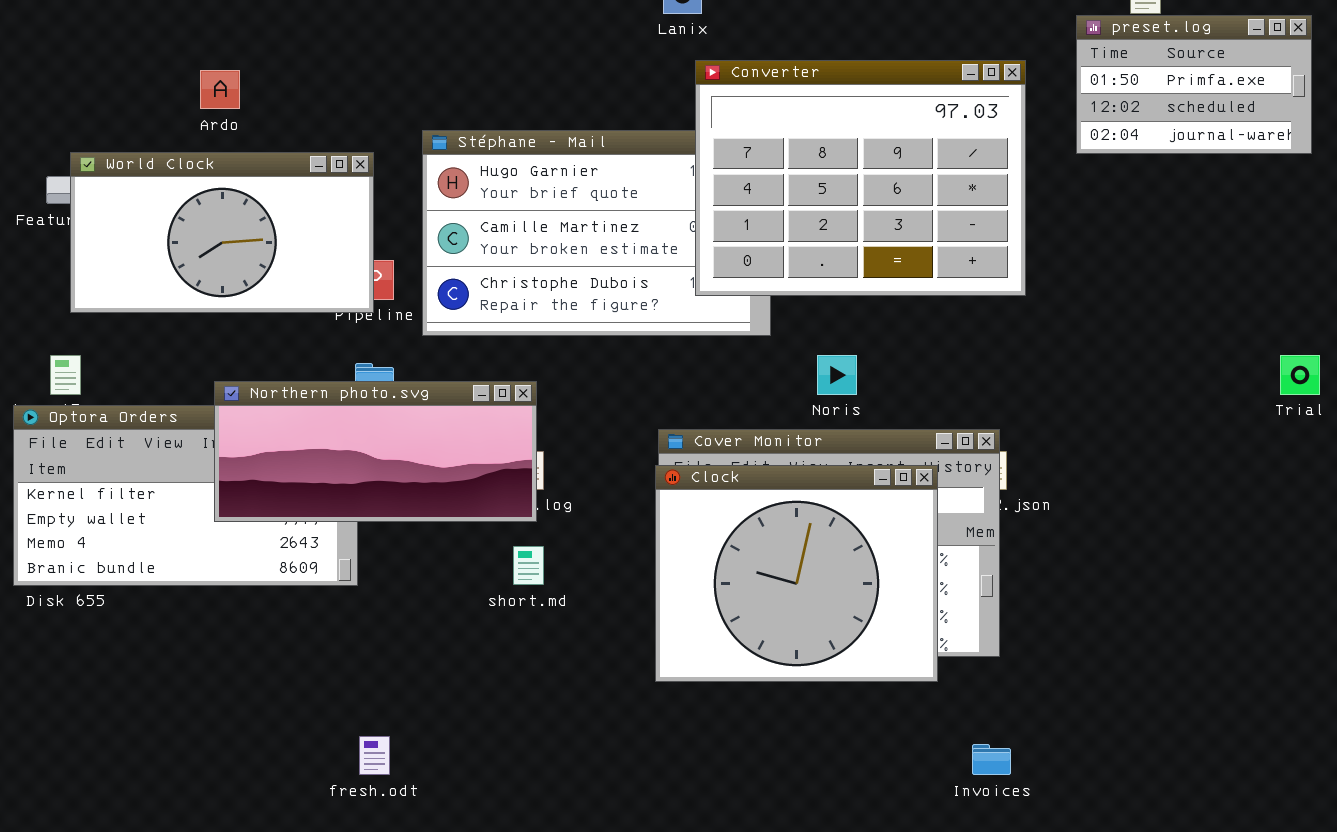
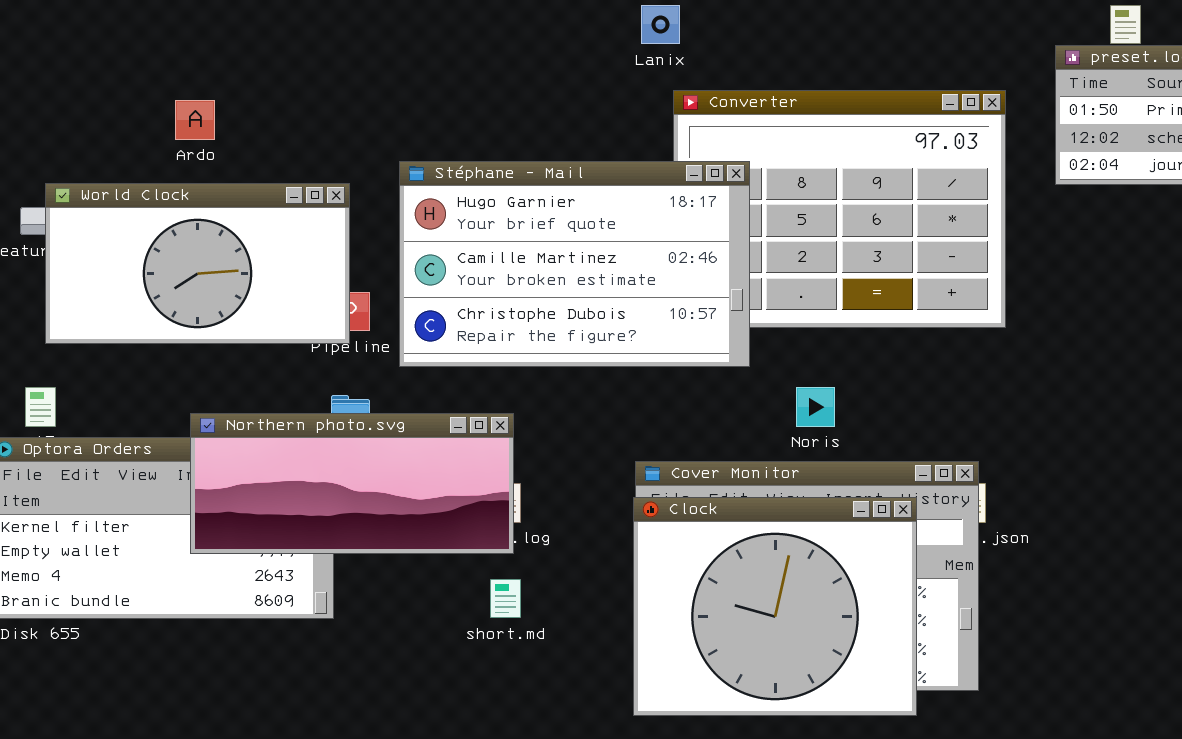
Stéphane - Mail: [422,130,771,336] -> [399,161,750,367], raised

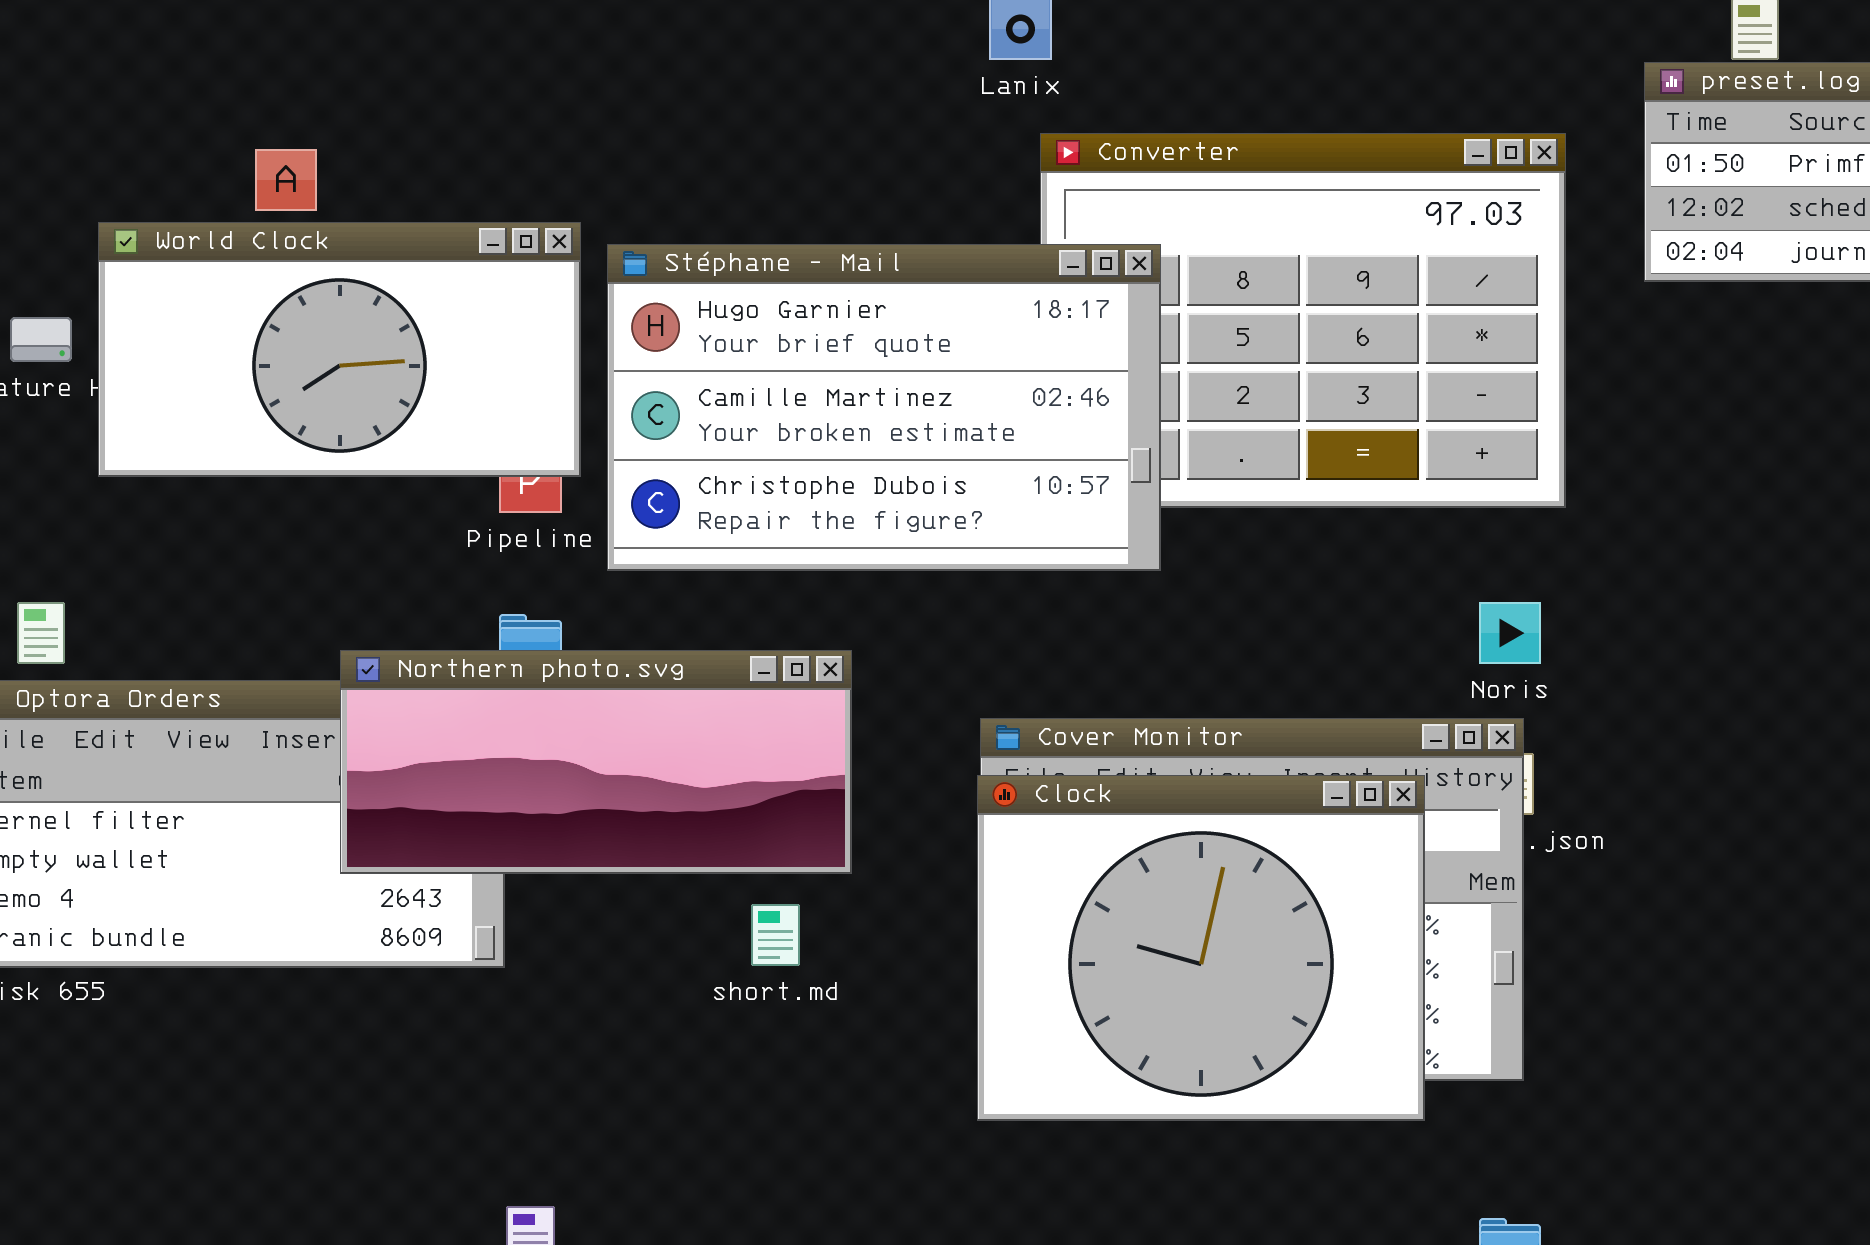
World Clock: [45,183,350,344] -> [98,222,581,477], moved
Noris: [796,387,835,427] -> [1479,602,1541,664], moved
Northern photo.svg: [190,413,514,554] -> [340,650,852,874], moved

